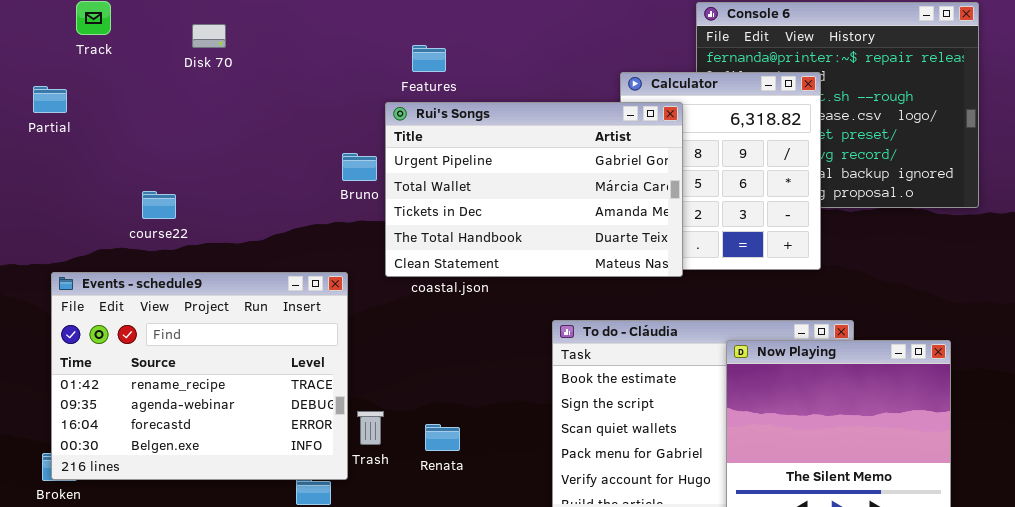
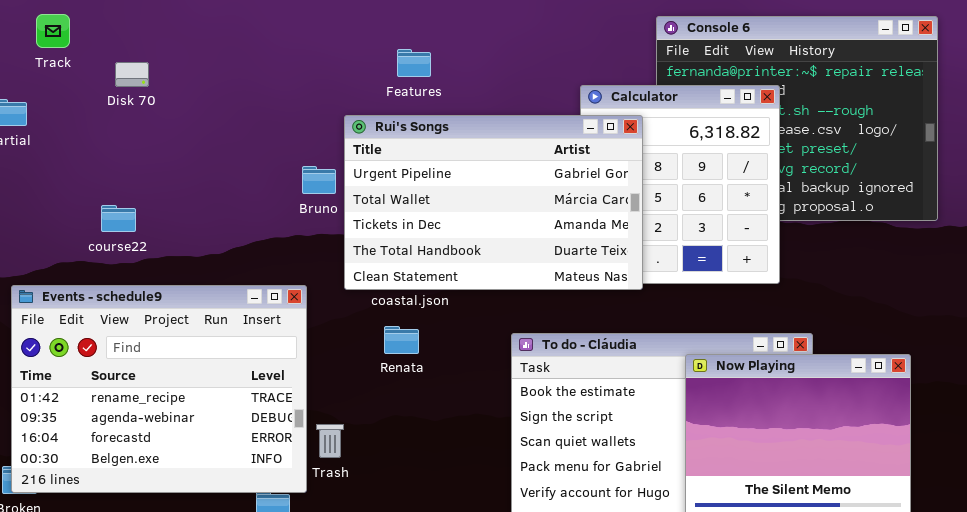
Disk 70: [192,24,226,48] -> [115,62,149,87], moved
Features: [412,45,446,72] -> [397,49,431,77], moved
Renata: [425,424,460,451] -> [384,326,419,354], moved

